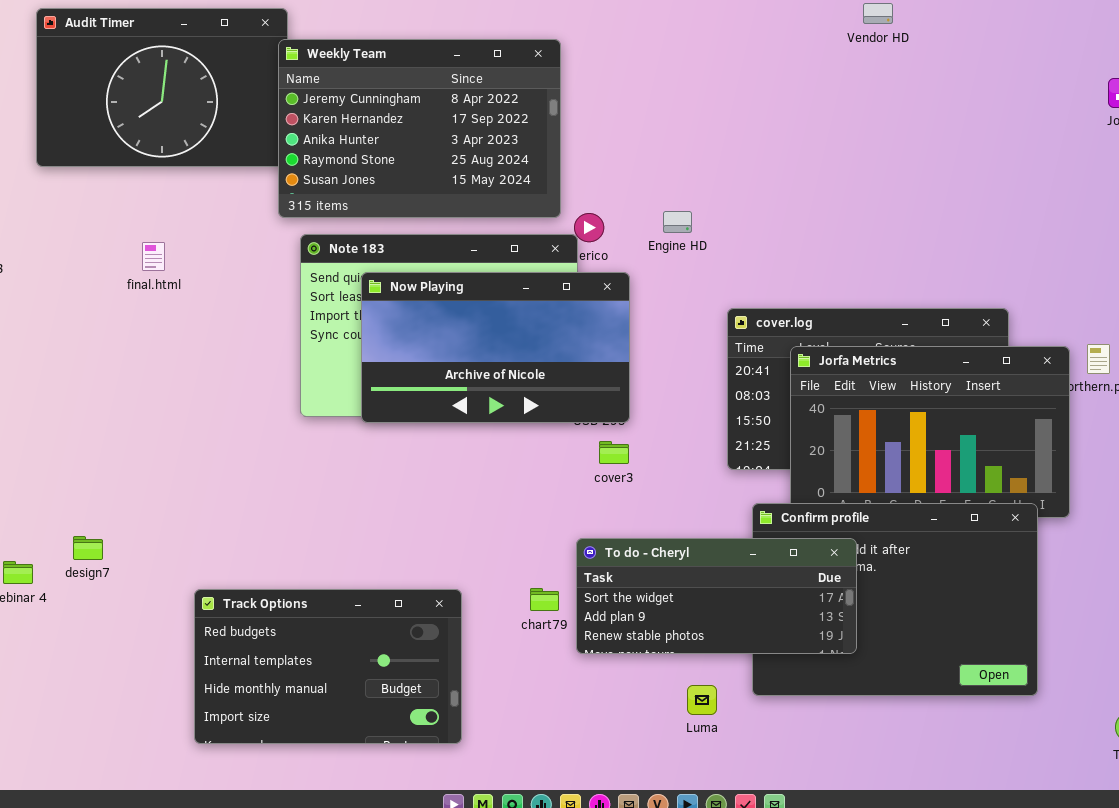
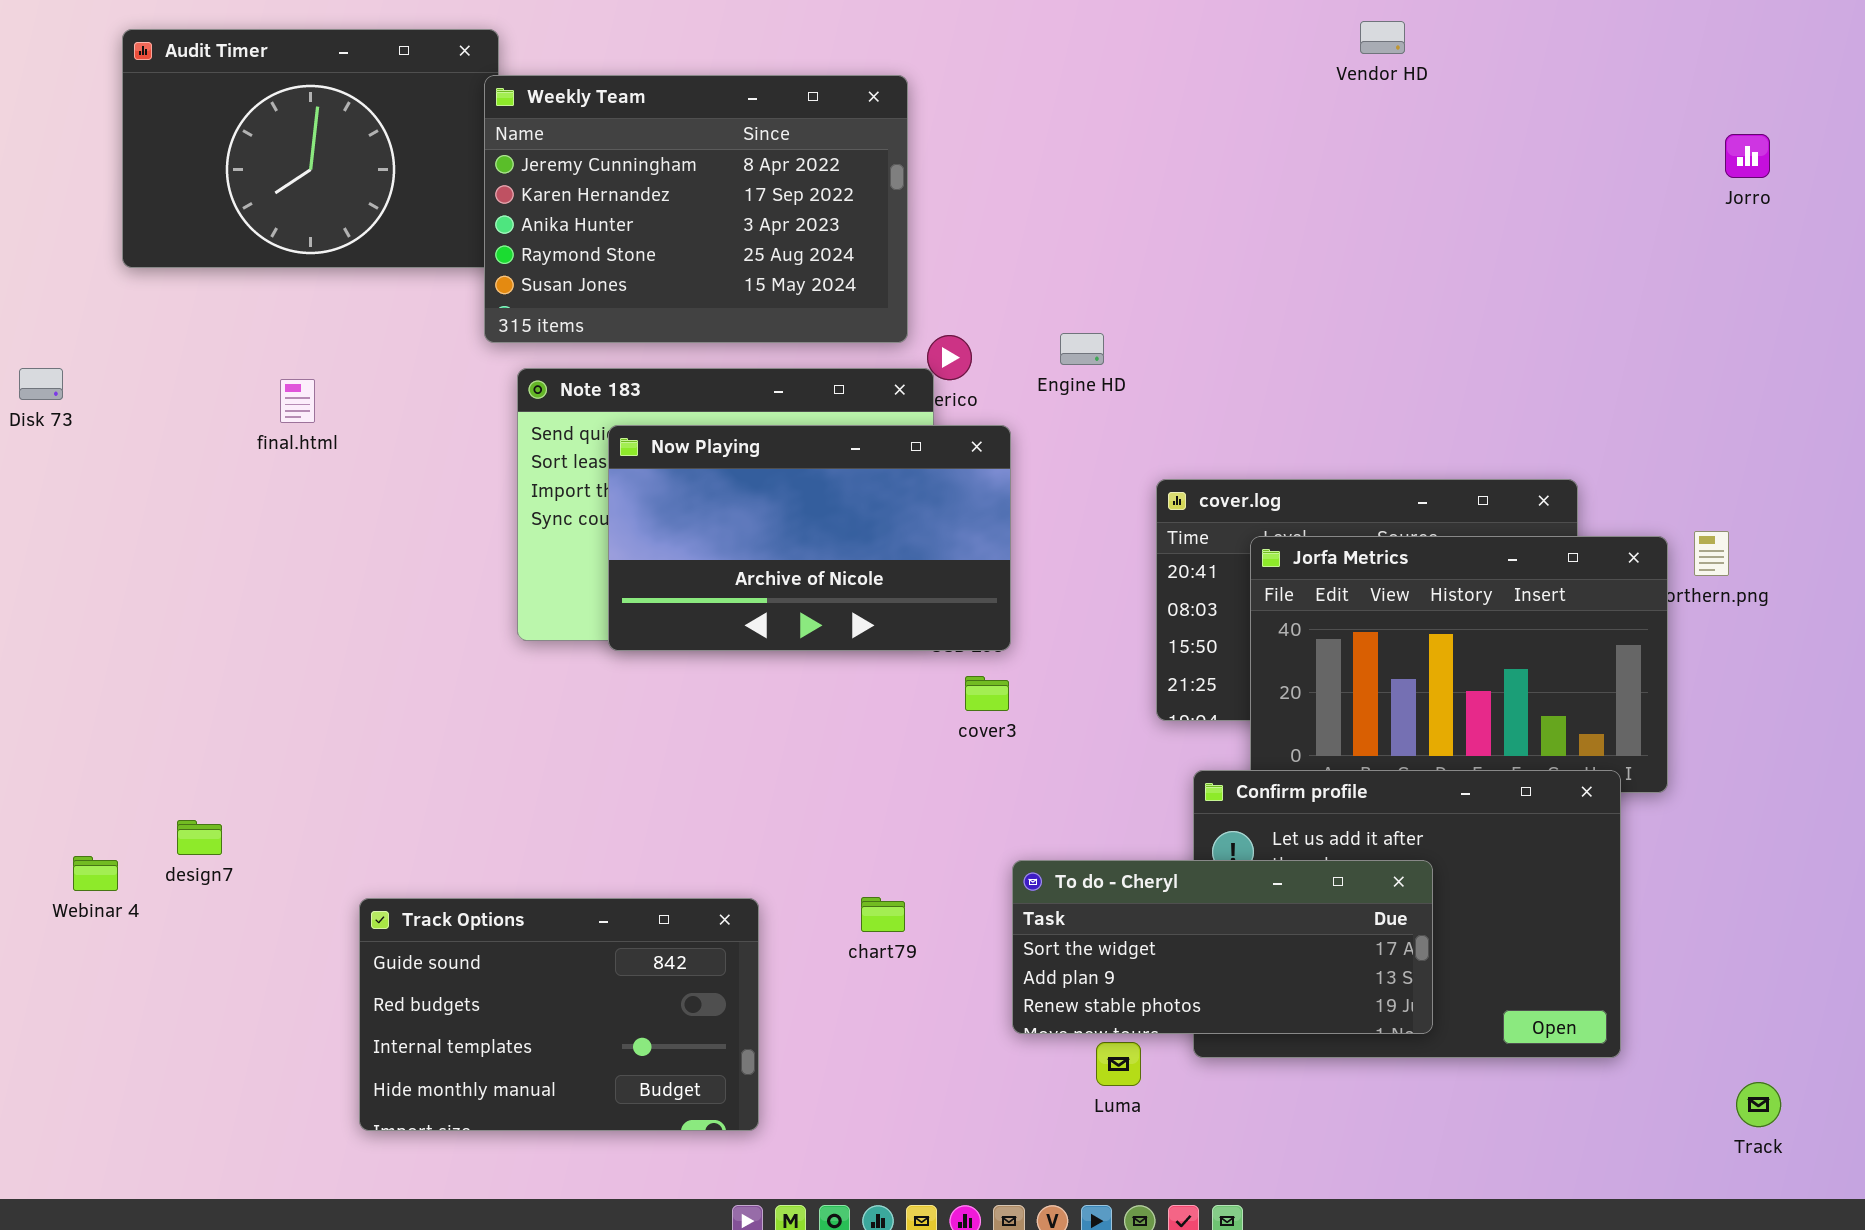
To do - Cheryl: [576,538,857,654] -> [1012,860,1433,1034], moved
Track Options: [194,589,462,744] -> [359,898,759,1131], scrolled up 1 row

